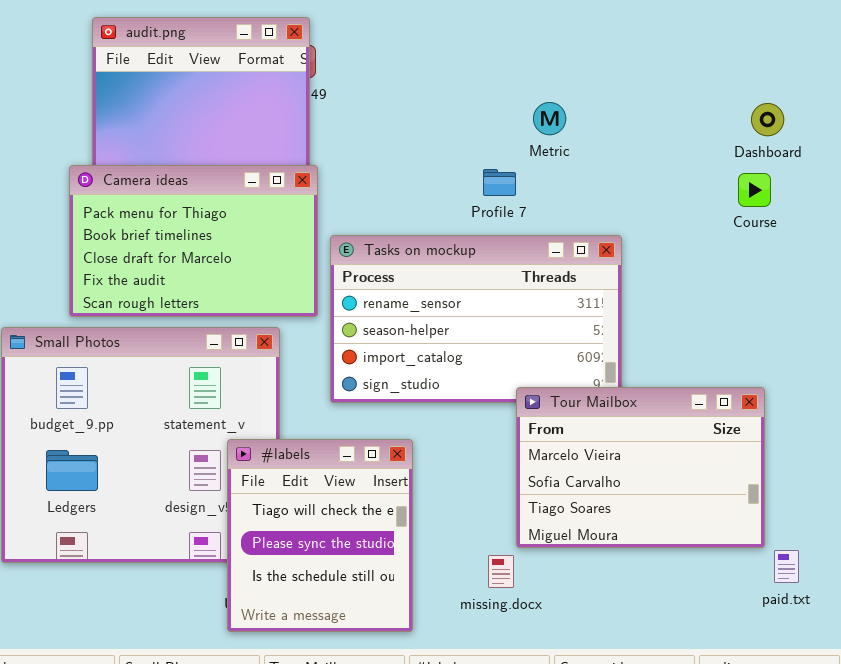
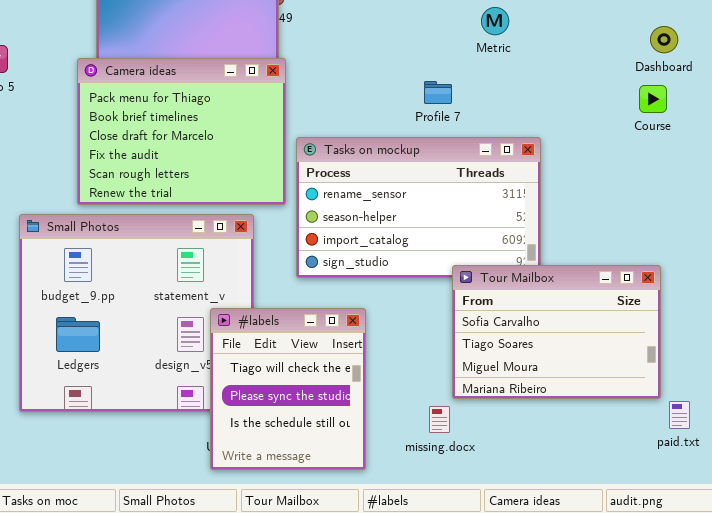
Metric: [533,102,566,135] -> [481,7,509,35], moved
Camera ideas: [69,165,318,317] -> [77,58,286,205], resized
Tour Mailbox: [516,387,765,548] -> [452,265,661,399], scrolled down 1 row

